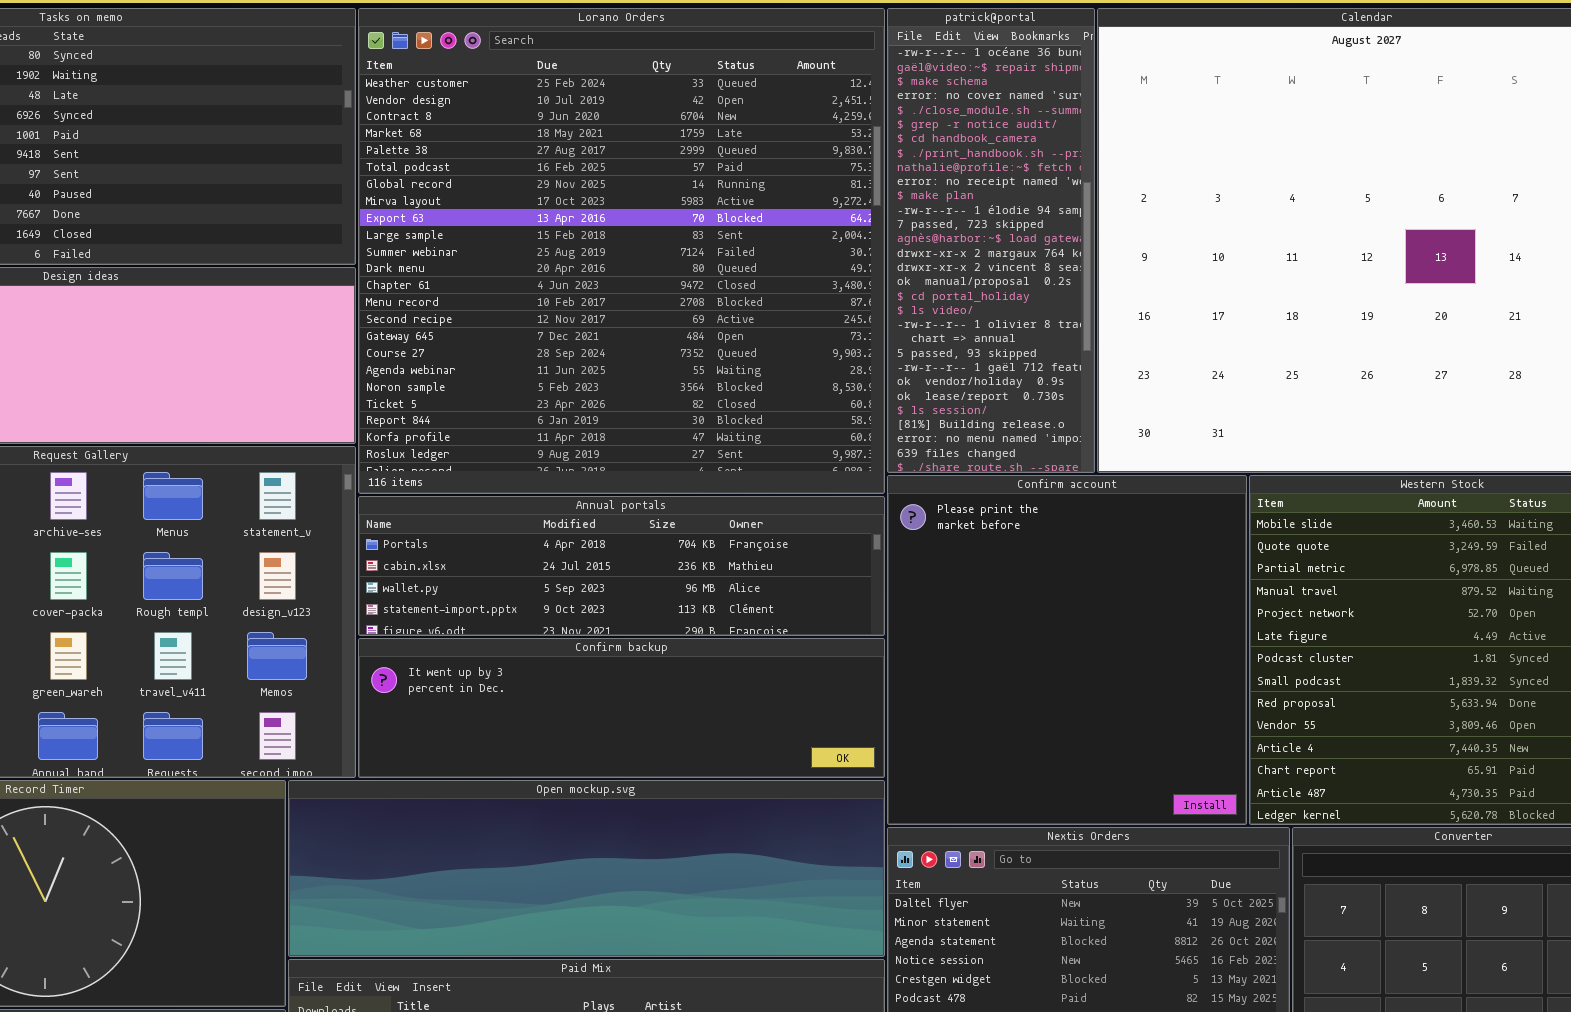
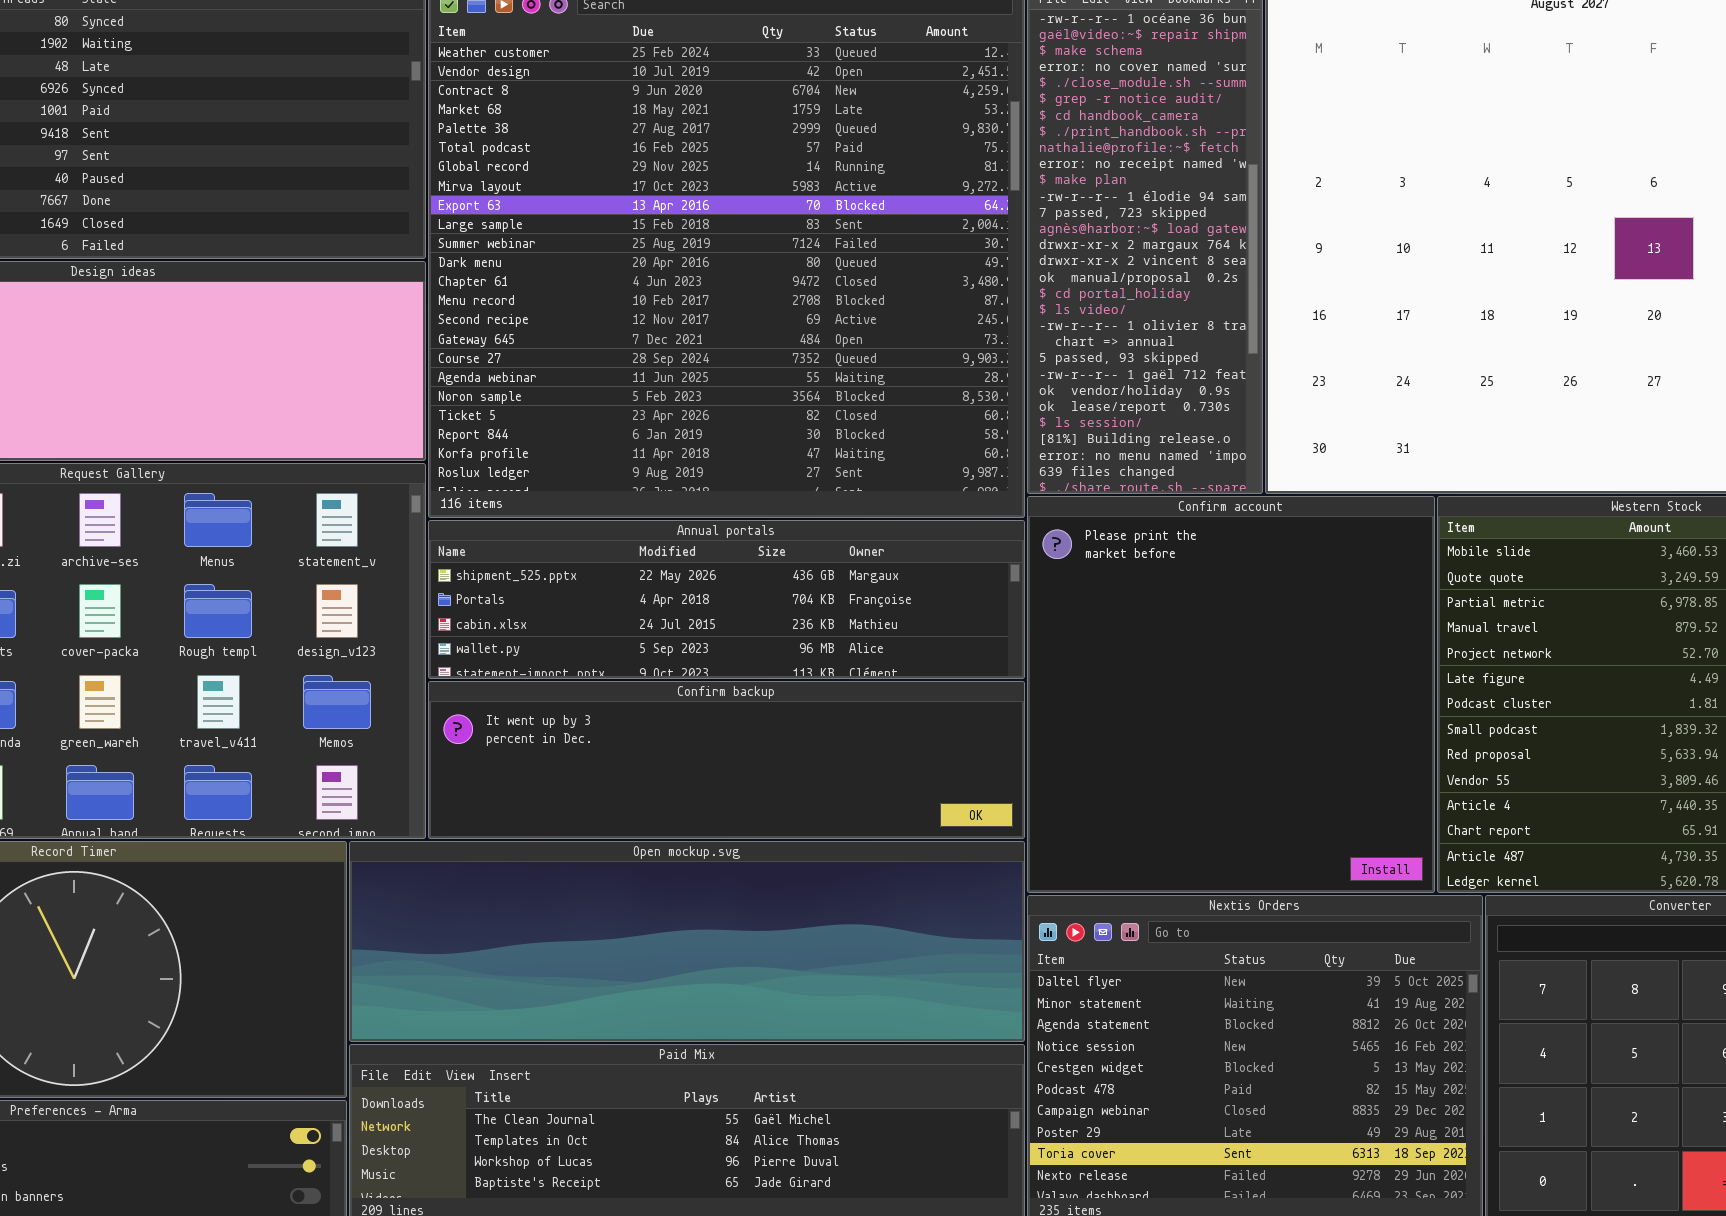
Annual portals: [358,496,885,636] -> [428,520,1025,679], scrolled up 1 row

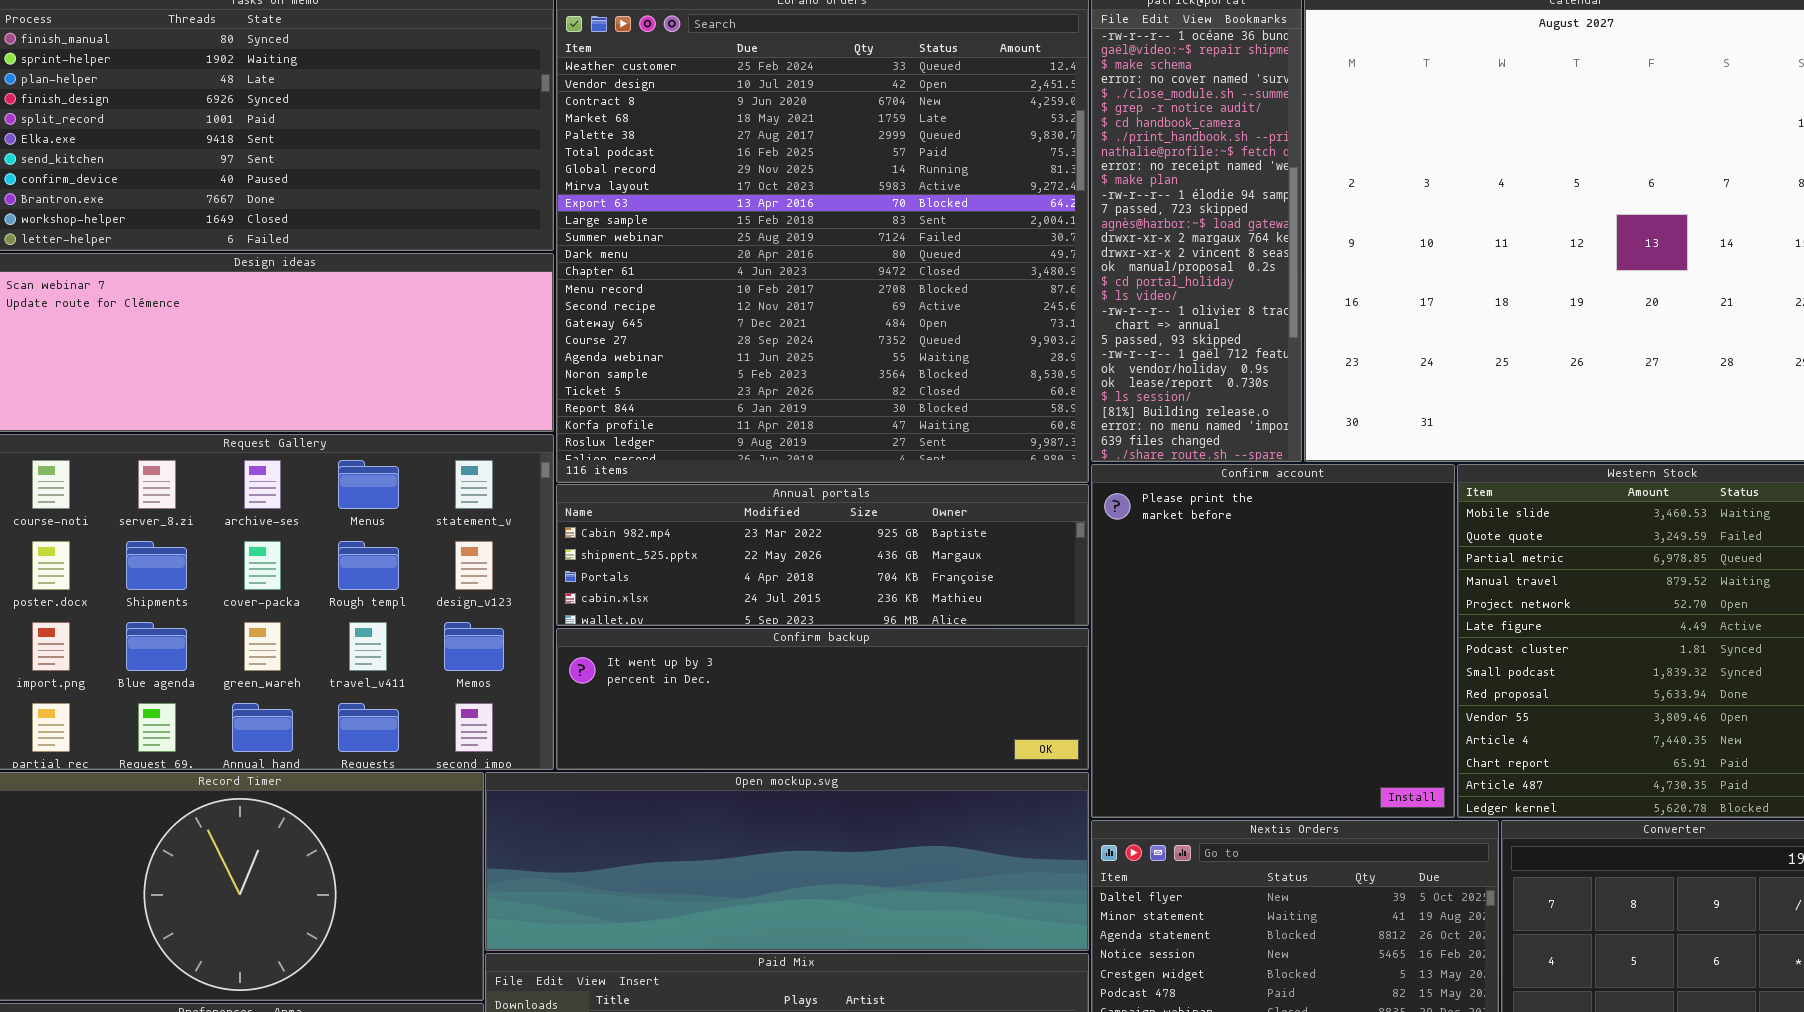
Annual portals: [428,520,1025,679] -> [556,484,1089,626], scrolled up 1 row

